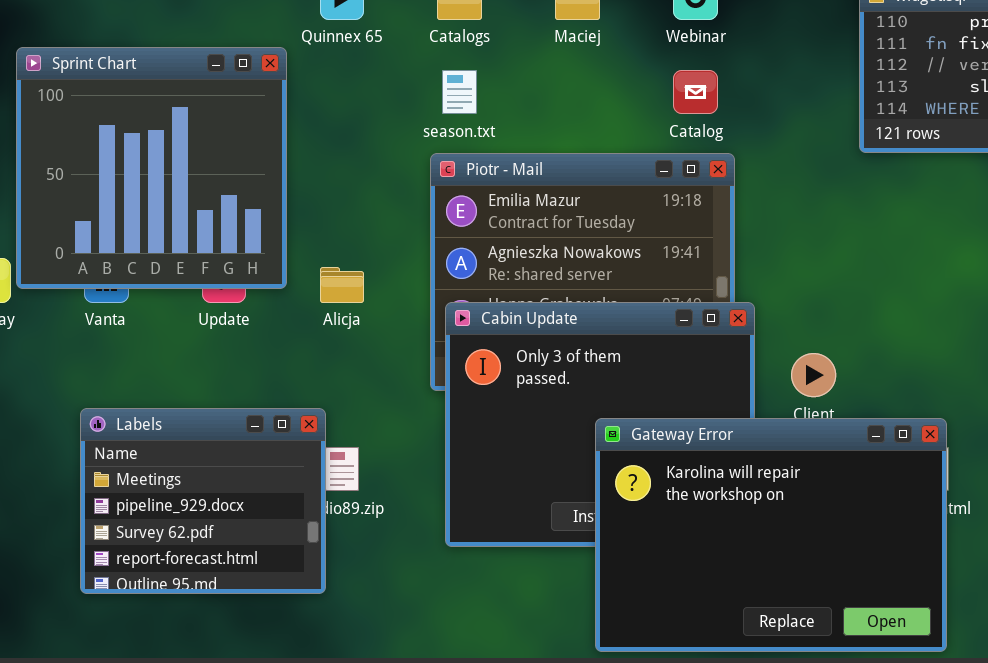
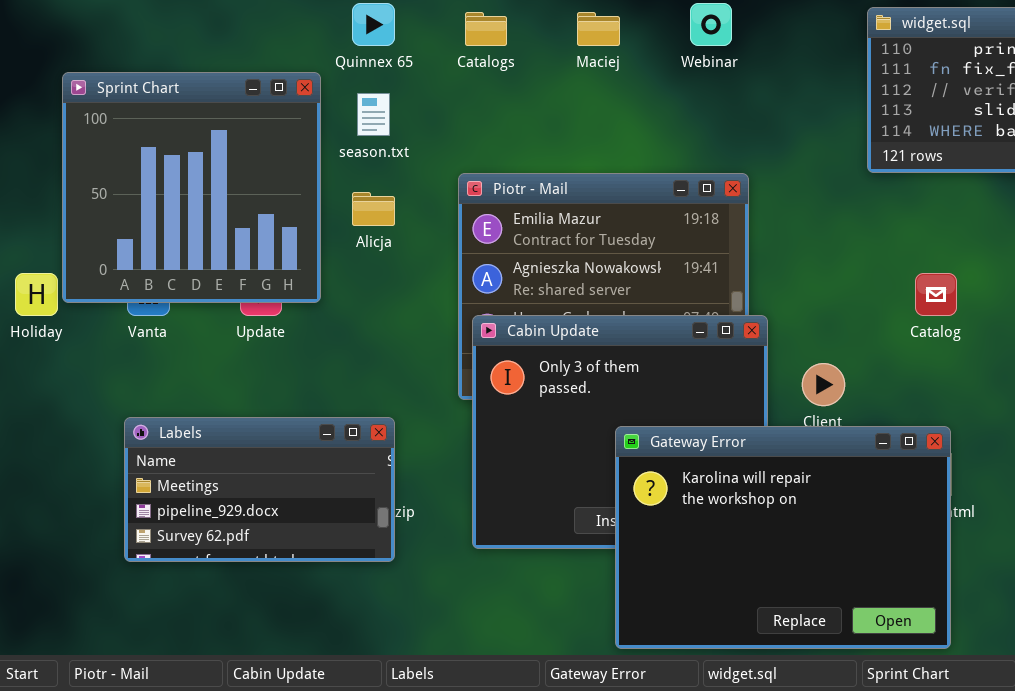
season.txt: [442,70,477,114] -> [357,93,390,136], moved
Catalog: [673,70,718,114] -> [915,273,957,316], moved
Alicja: [320,267,364,303] -> [352,192,395,226], moved
Labels: [80,408,326,594] -> [124,417,395,562], resized

